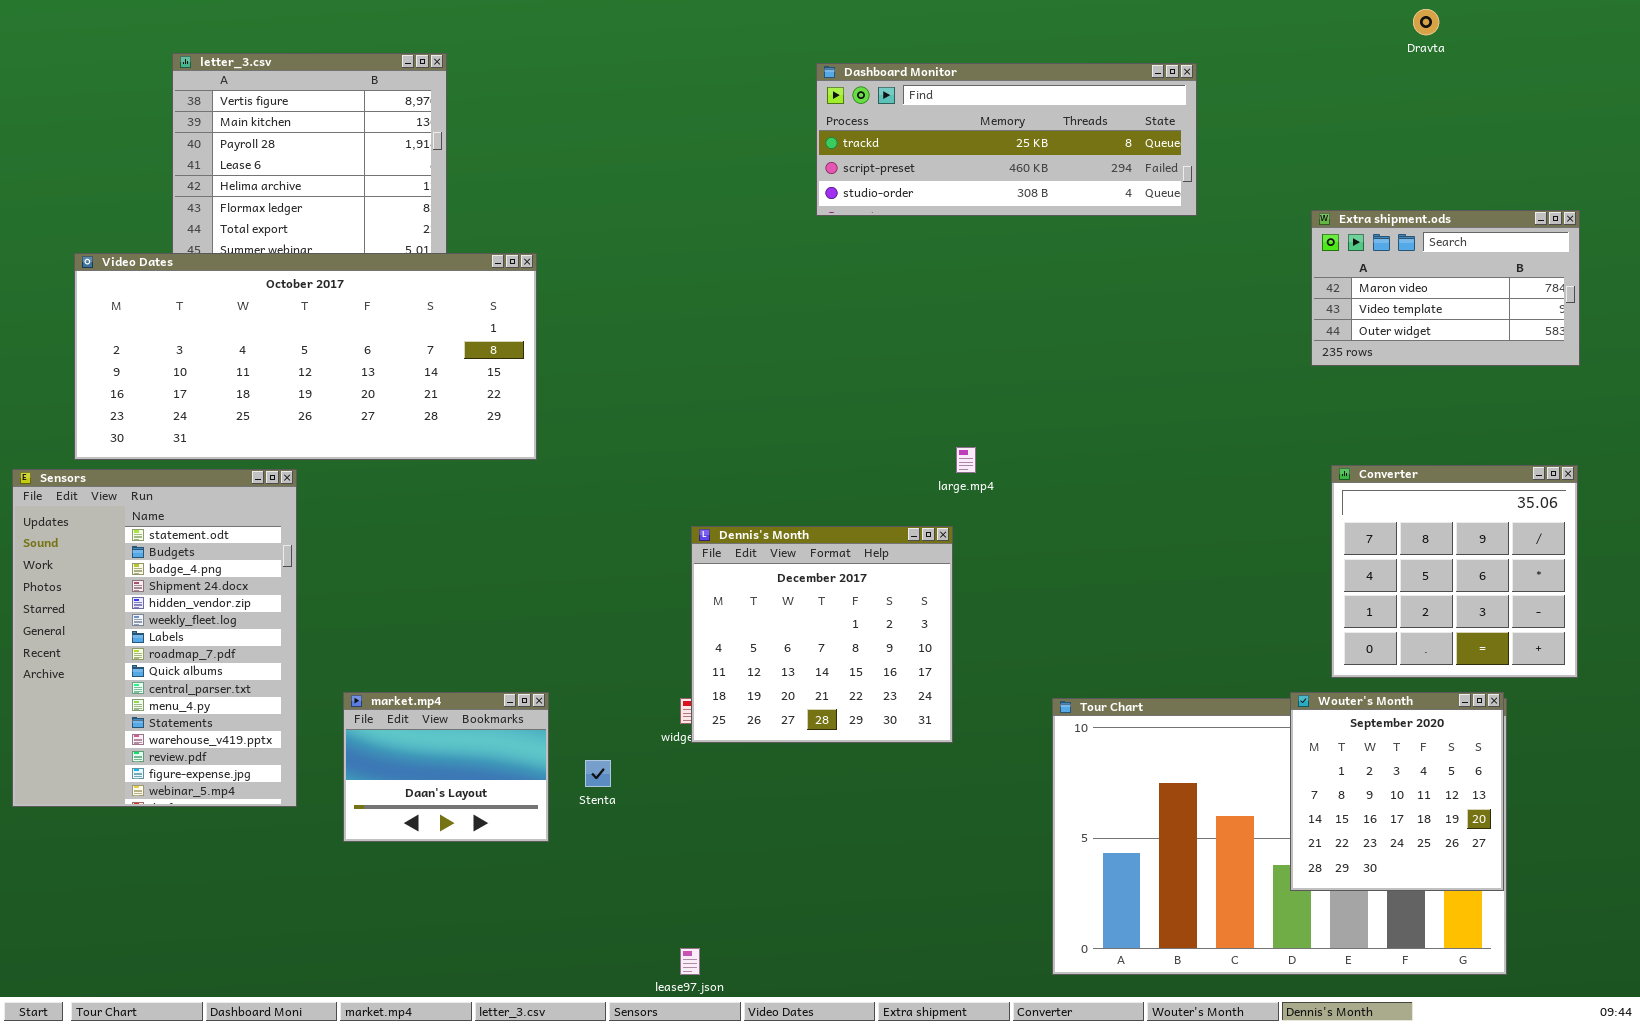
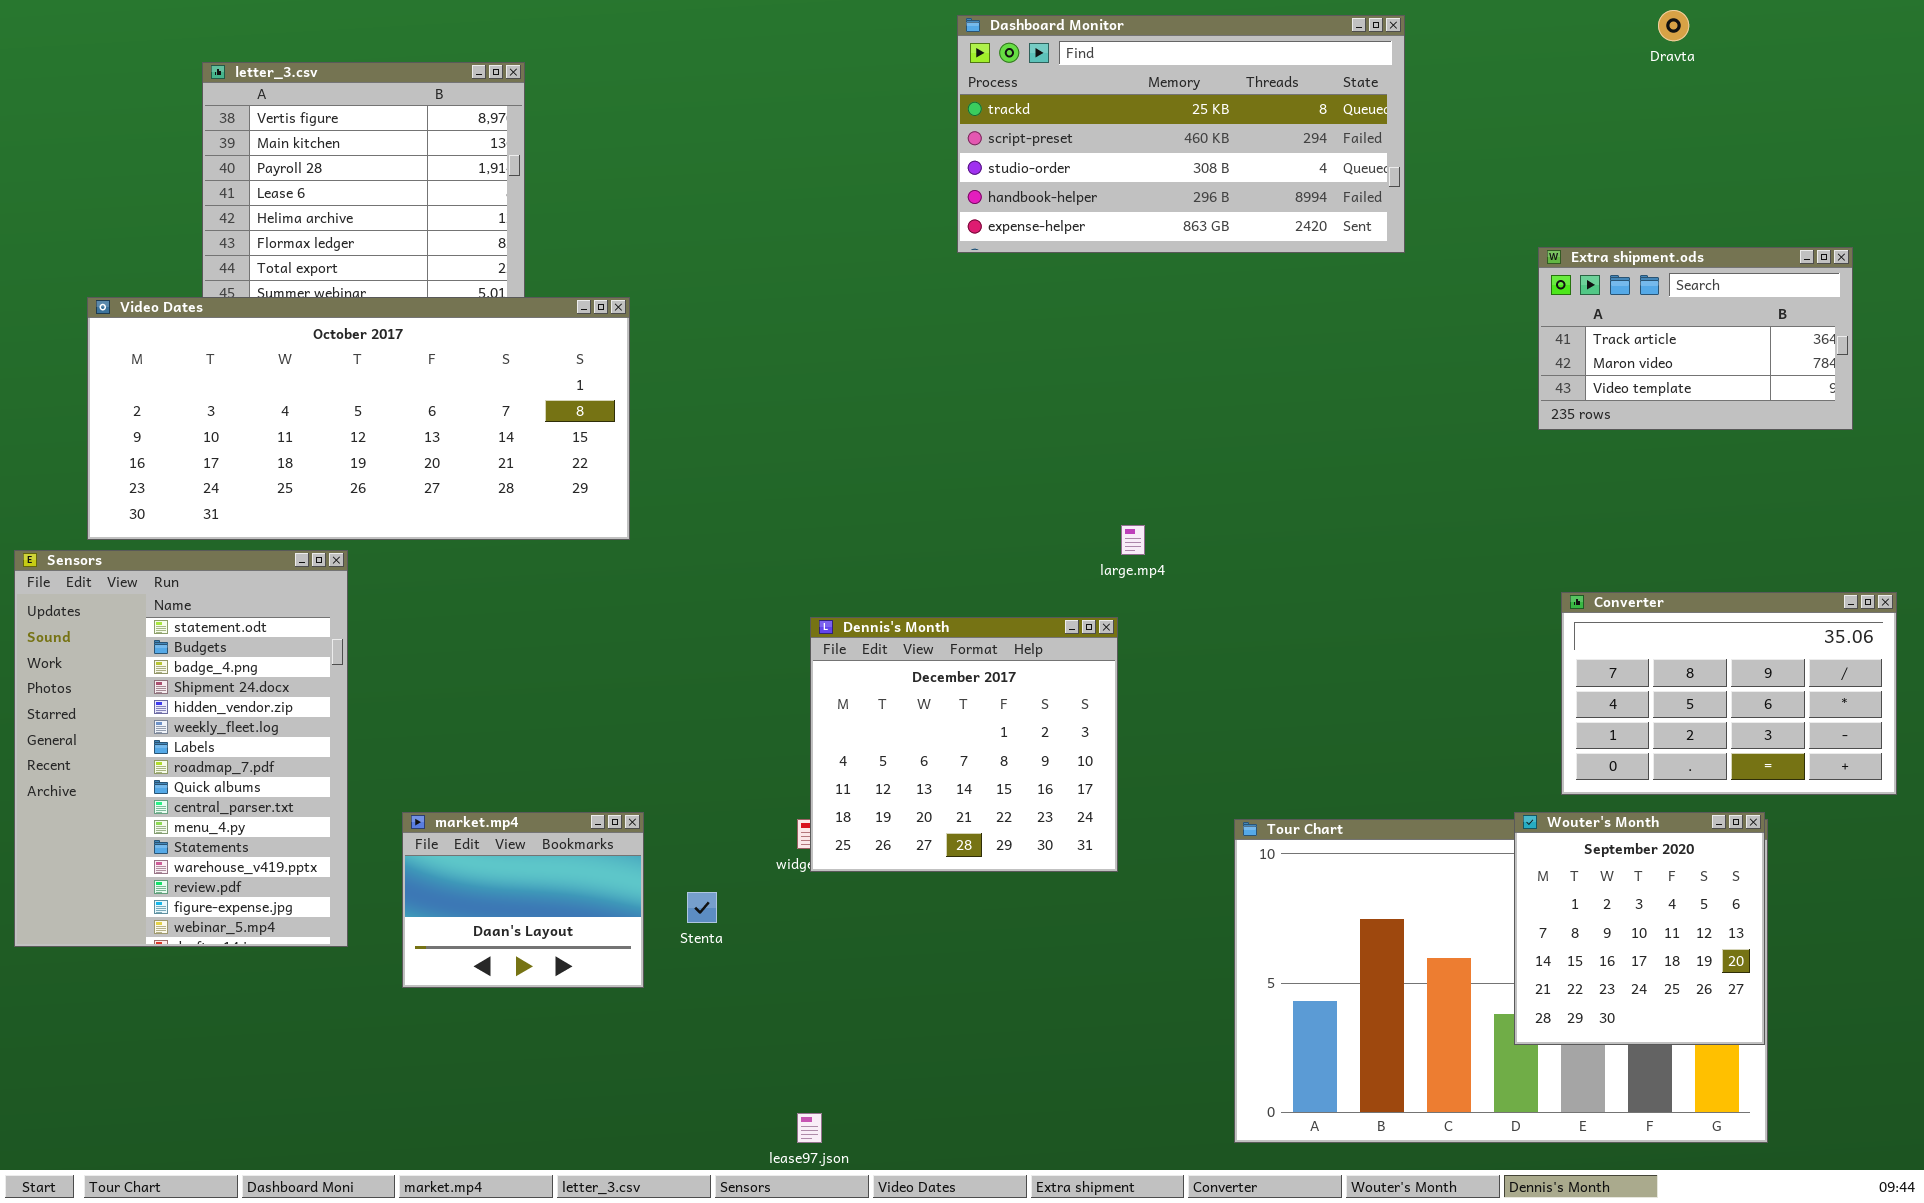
Dashboard Monitor: [816,63,1197,216] -> [957,15,1405,253], resized
Extra shipment.ods: [1311,210,1580,366] -> [1538,247,1853,430], scrolled up 1 row
Converter: [1331,465,1578,678] -> [1561,592,1897,795], resized

